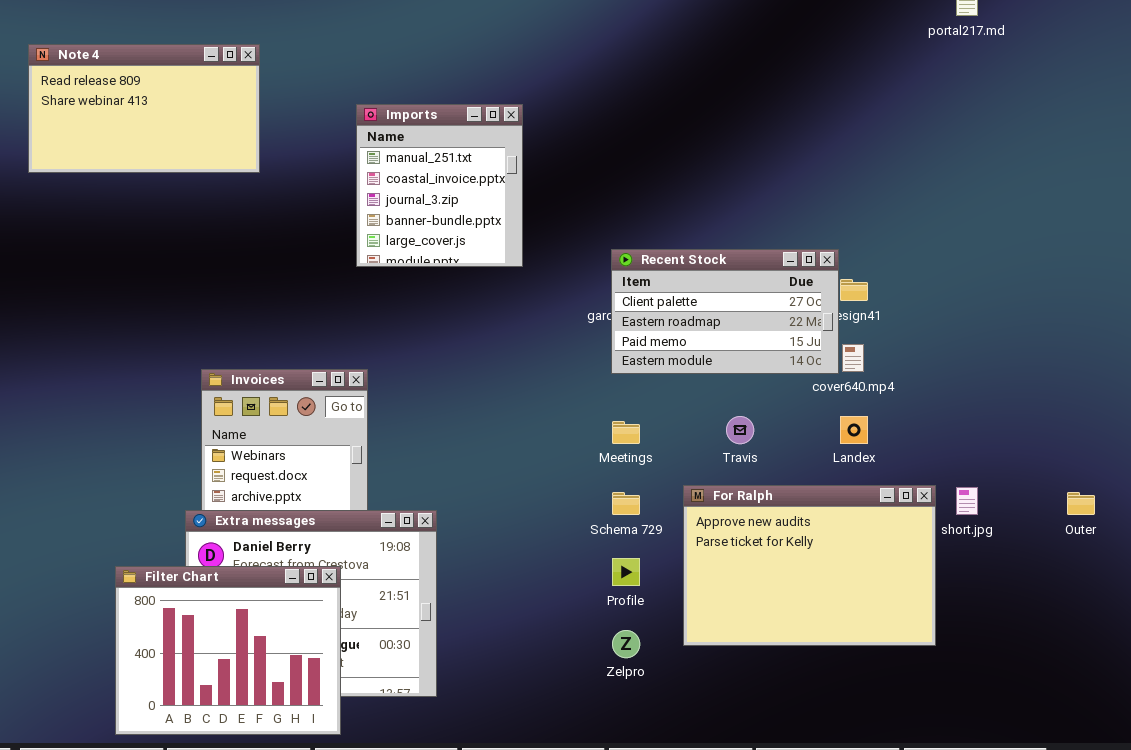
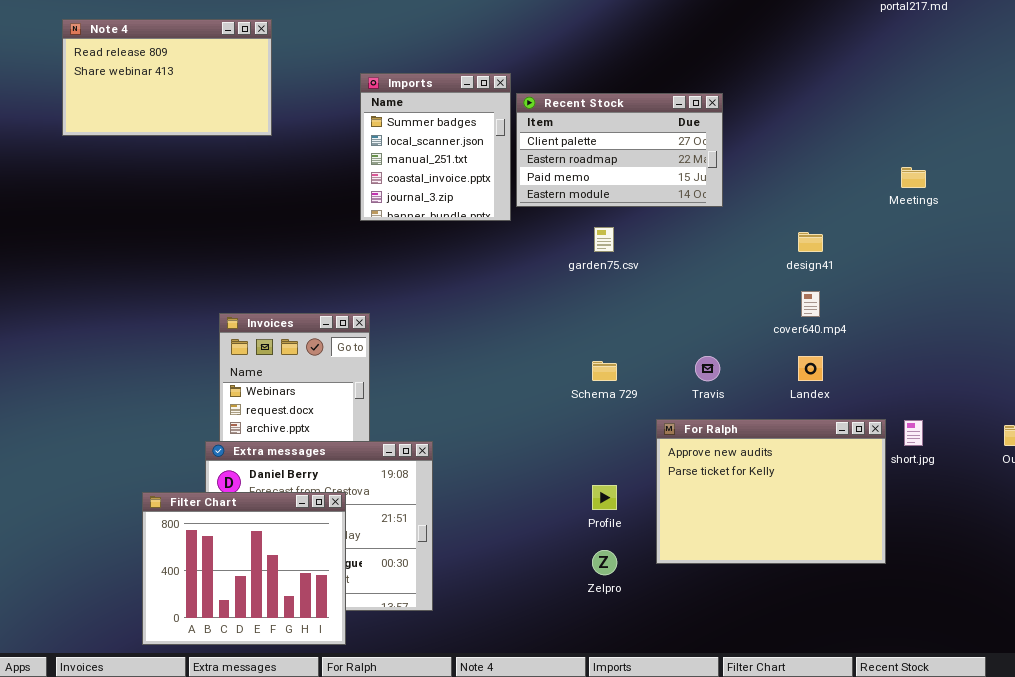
Imports: [356,104,523,267] -> [360,73,511,221], scrolled up 2 rows
Recent Stock: [611,249,839,374] -> [516,93,723,207], moved
Meetings: [612,421,640,444] -> [901,167,926,188], moved
Schema 729: [612,492,640,515] -> [592,361,617,381], moved

